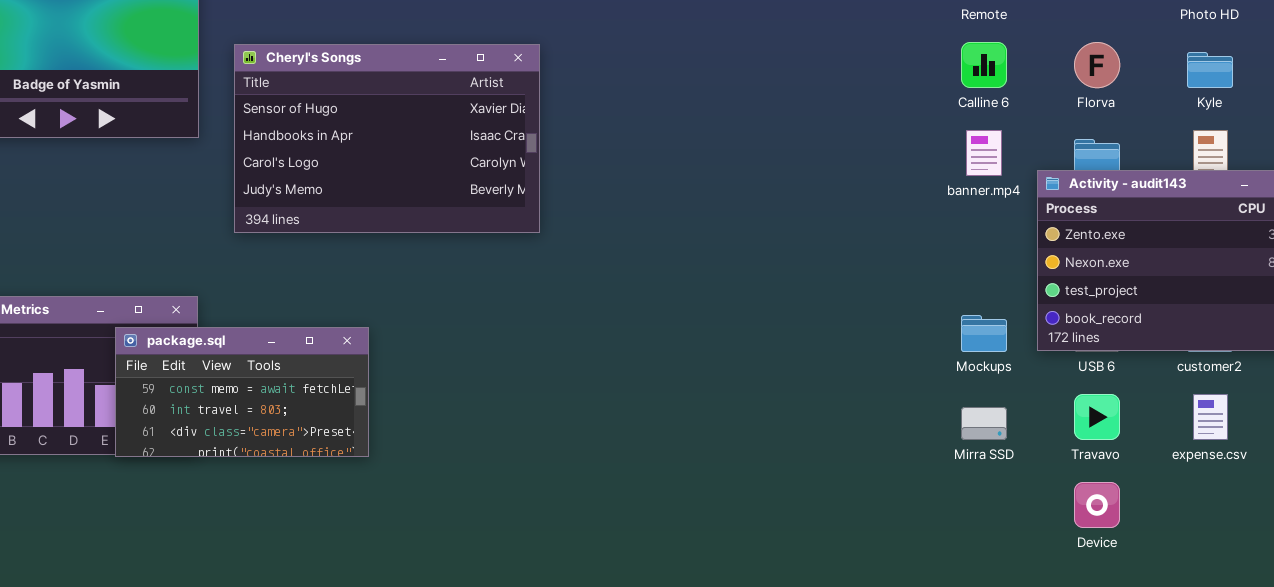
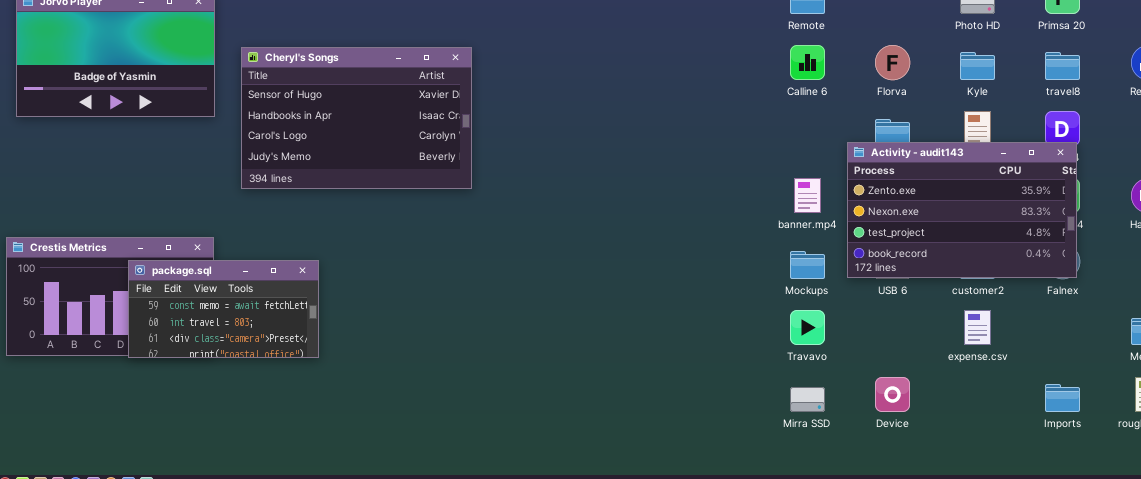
banner.mp4: [966,130,1002,176] -> [794,178,821,213], moved
package.sql: [115,327,369,457] -> [128,260,319,358], moved
Travavo: [1074,394,1120,440] -> [790,310,825,345], moved
Mirra SSD: [961,407,1007,440] -> [790,387,825,412], moved

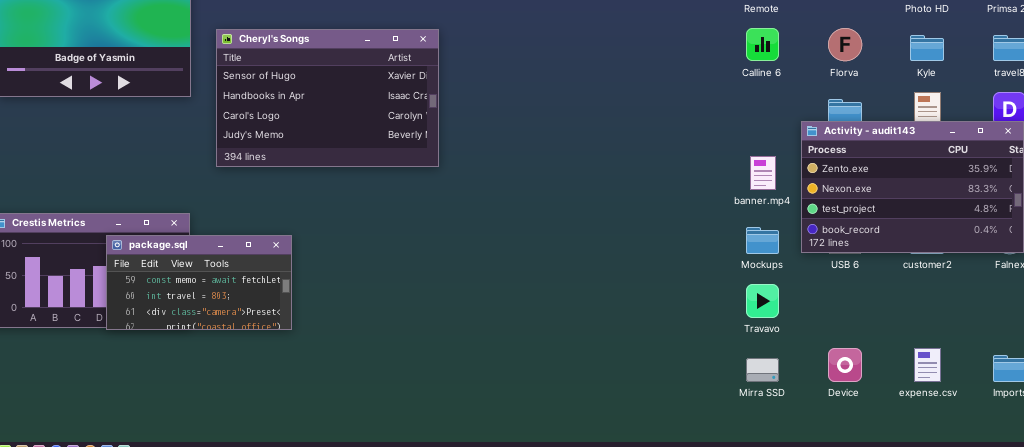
expense.csv: [964,310,991,345] -> [914,348,941,382], moved

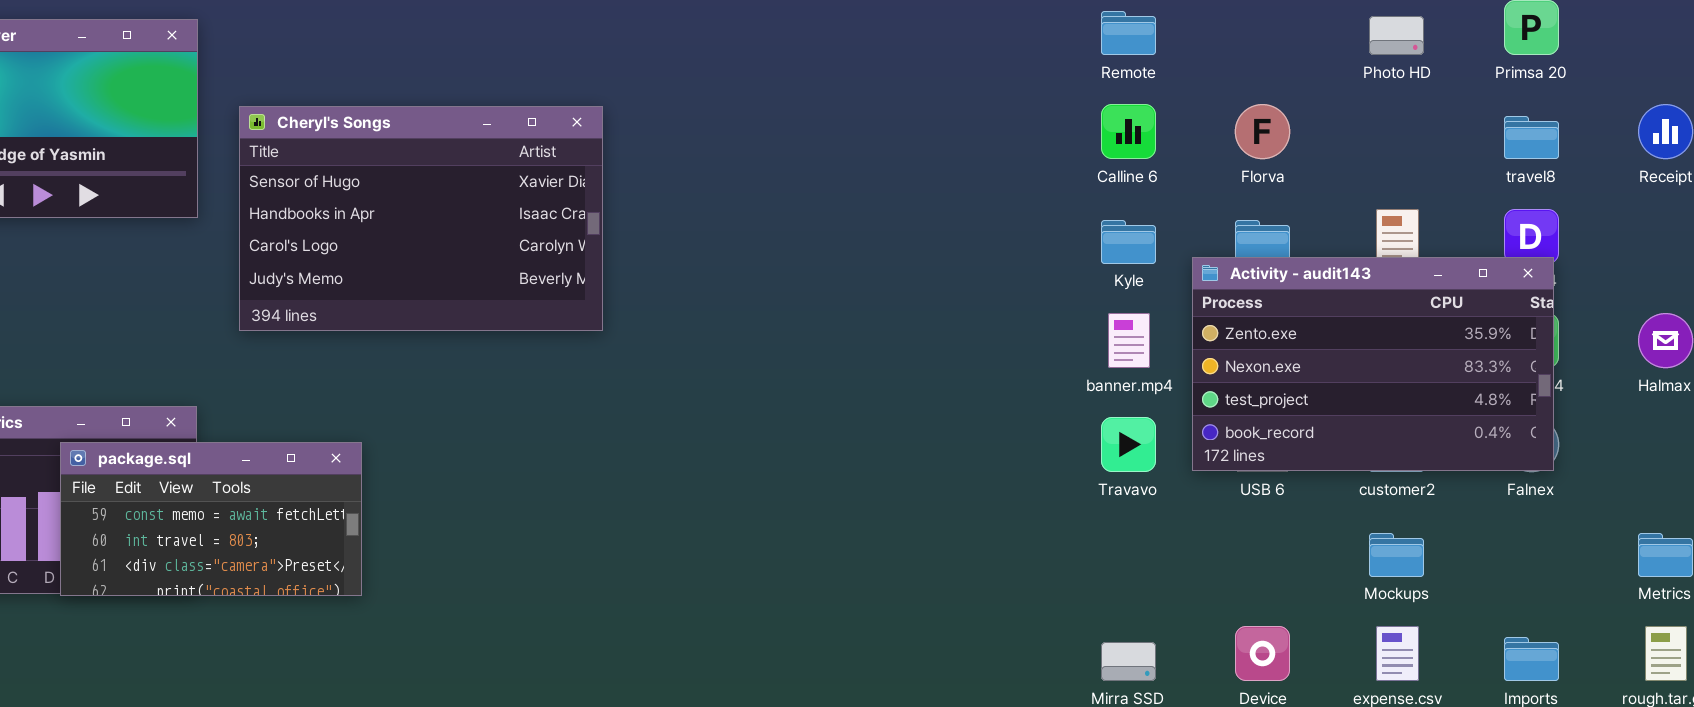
Kyle: [910,35,944,61] -> [1101,220,1156,264], moved
Mockups: [746,227,779,254] -> [1369,533,1424,577], moved
Travavo: [746,284,779,318] -> [1101,417,1156,472], moved

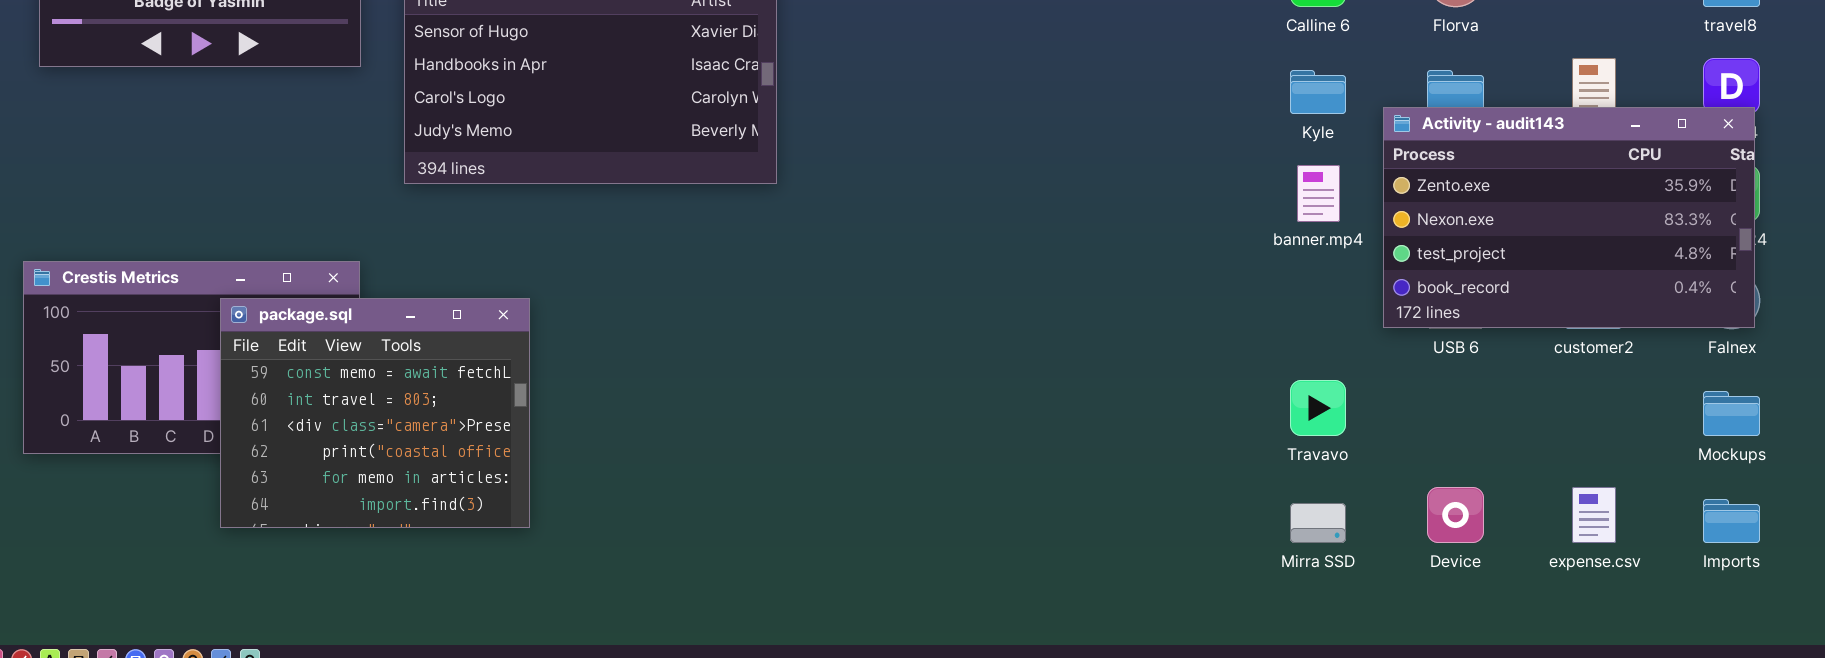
Travavo: [1101,417,1156,472] -> [1290,380,1346,436], moved
package.sql: [60,442,362,596] -> [220,298,530,528], resized
Mockups: [1369,533,1424,577] -> [1703,391,1760,436], moved

